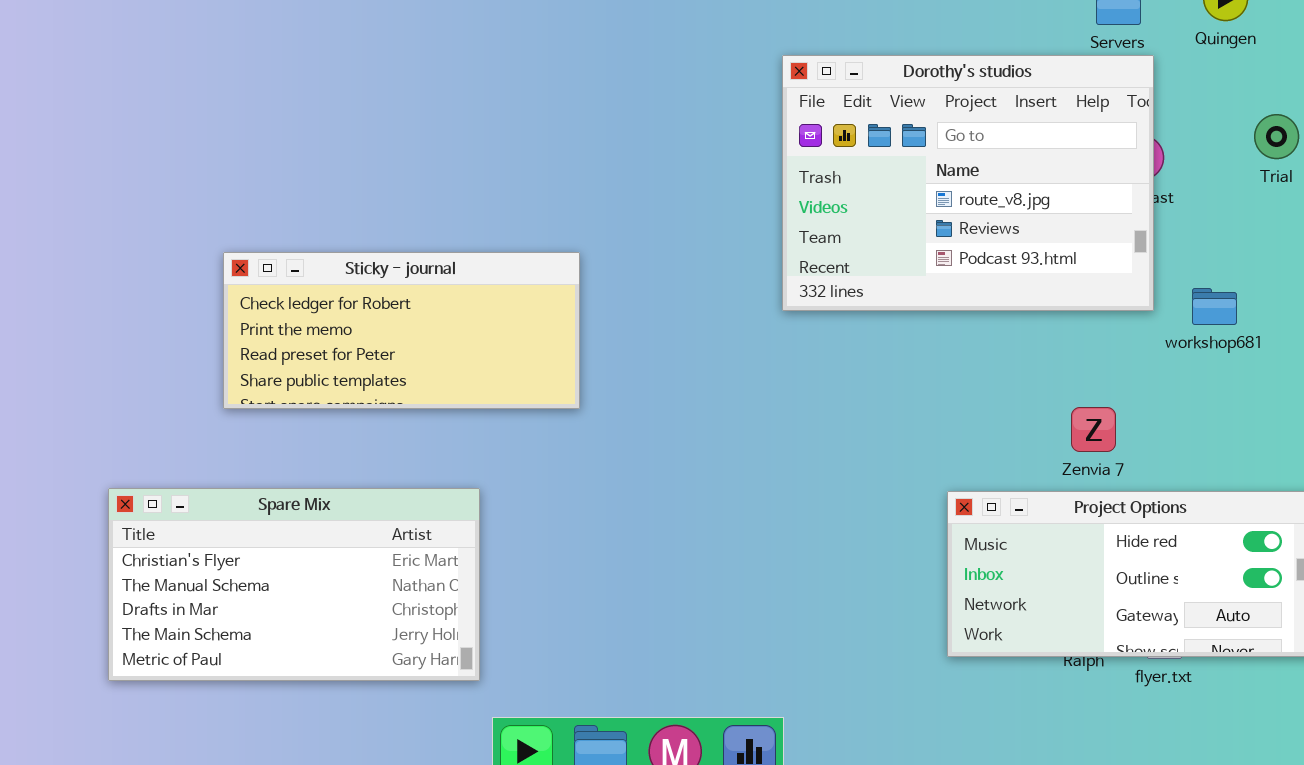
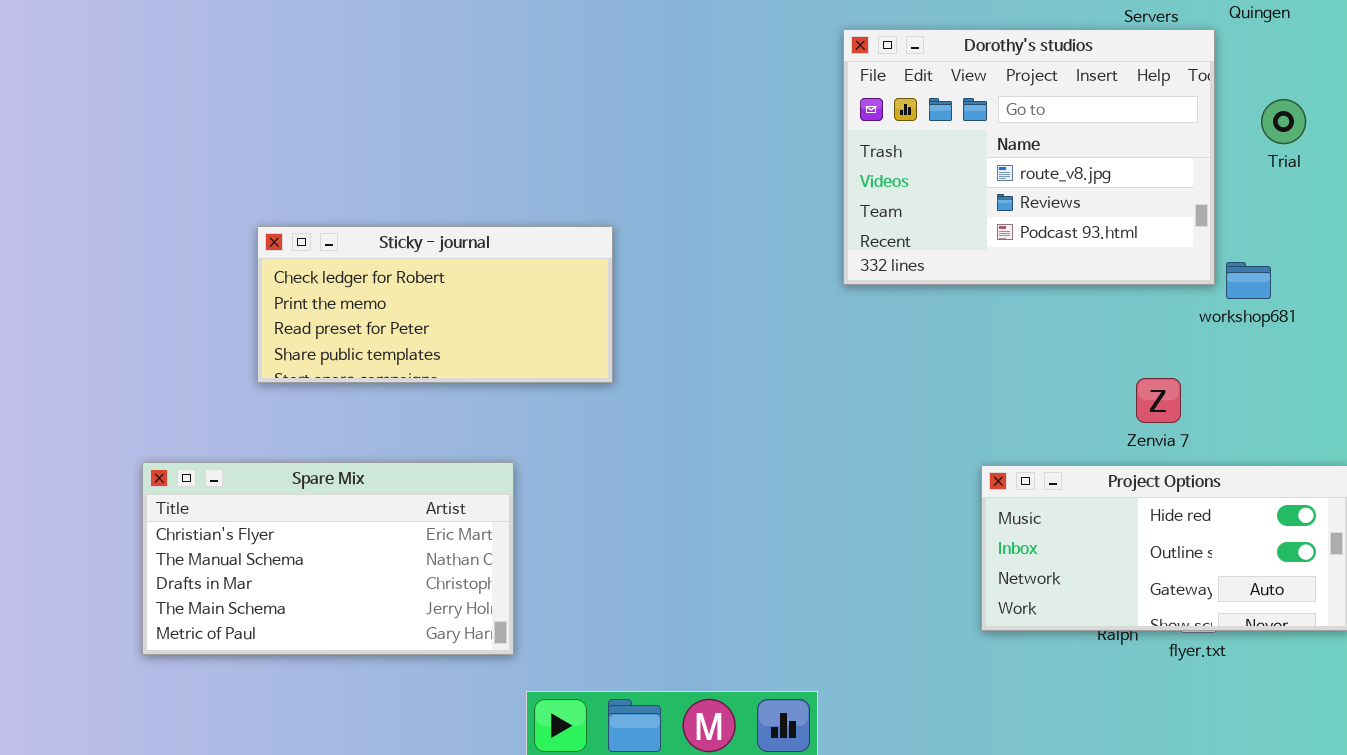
Dorothy's studios: [782,55,1154,311] -> [843,29,1215,285], moved
Trial: [1254,114,1299,159] -> [1261,99,1306,144], moved
Zenvia 7: [1071,407,1116,452] -> [1136,378,1181,423], moved

